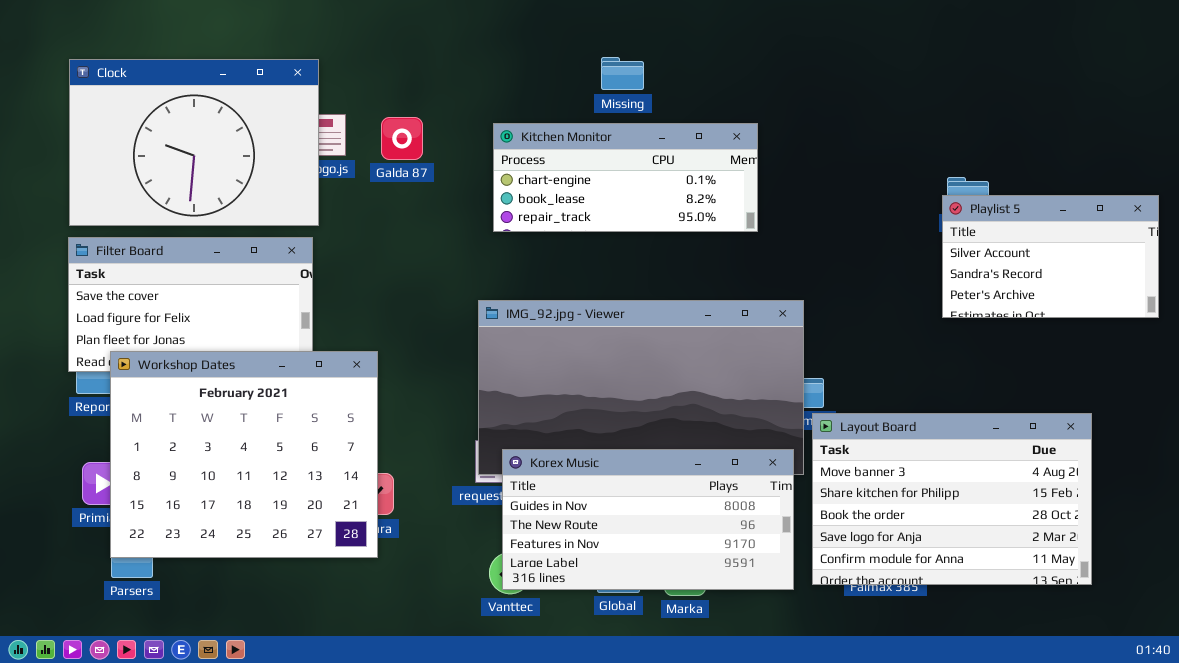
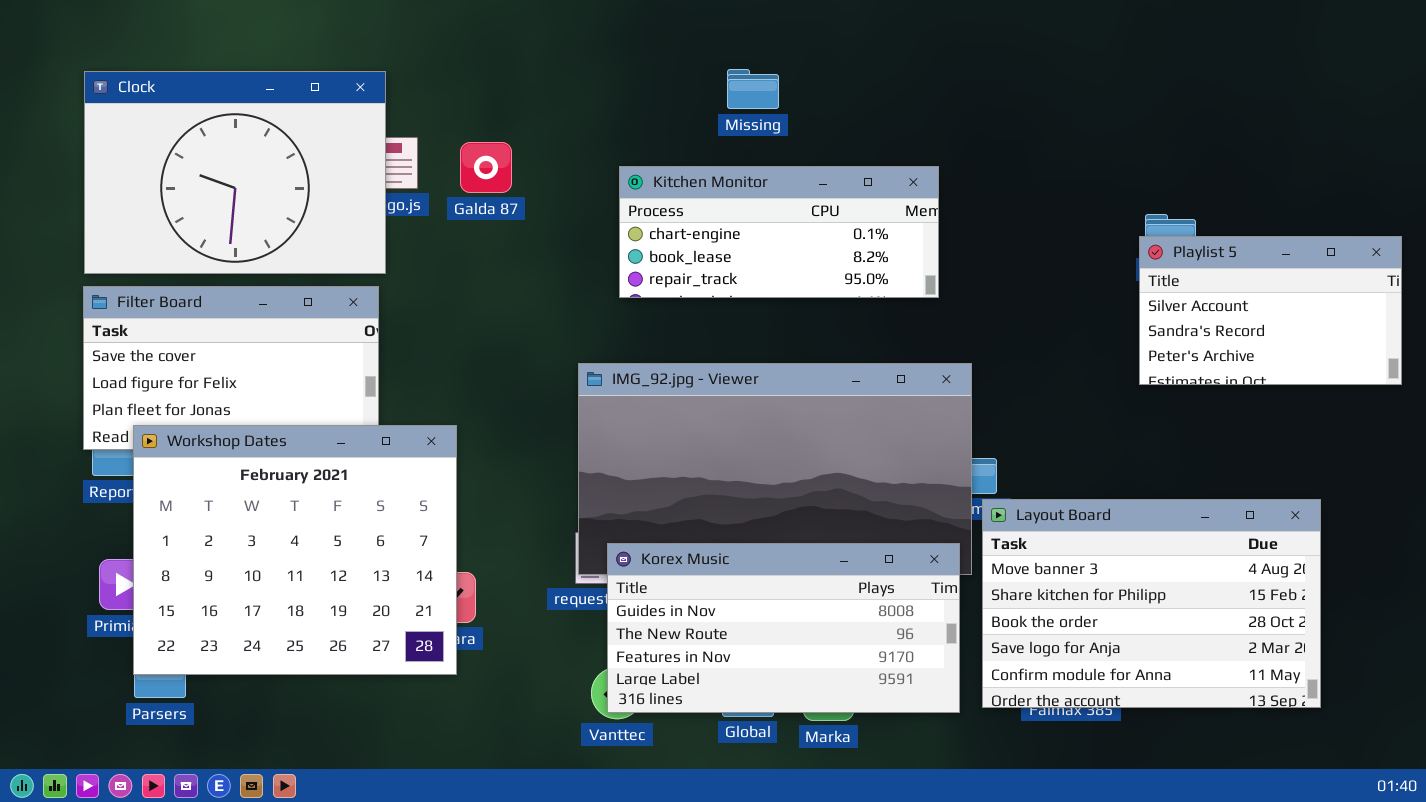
Kitchen Monitor: [493,123,758,232] -> [619,166,939,298], moved

